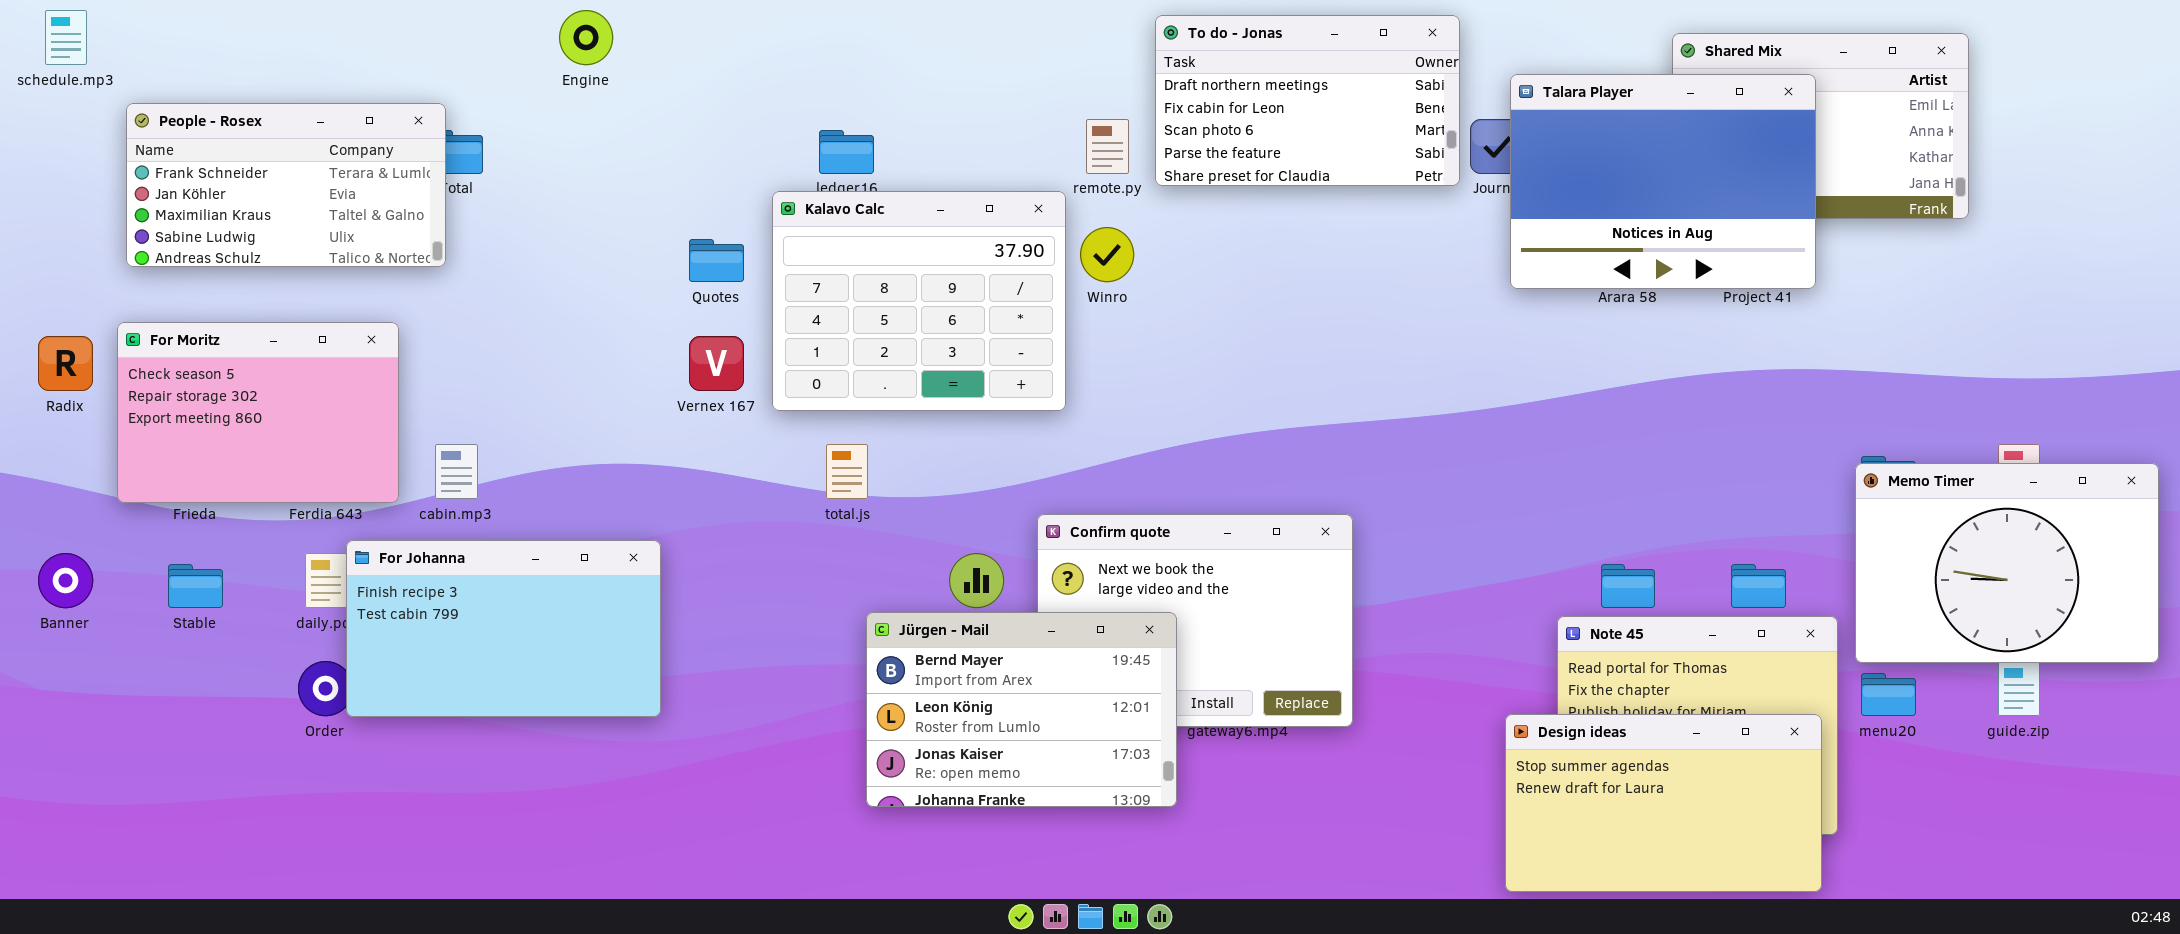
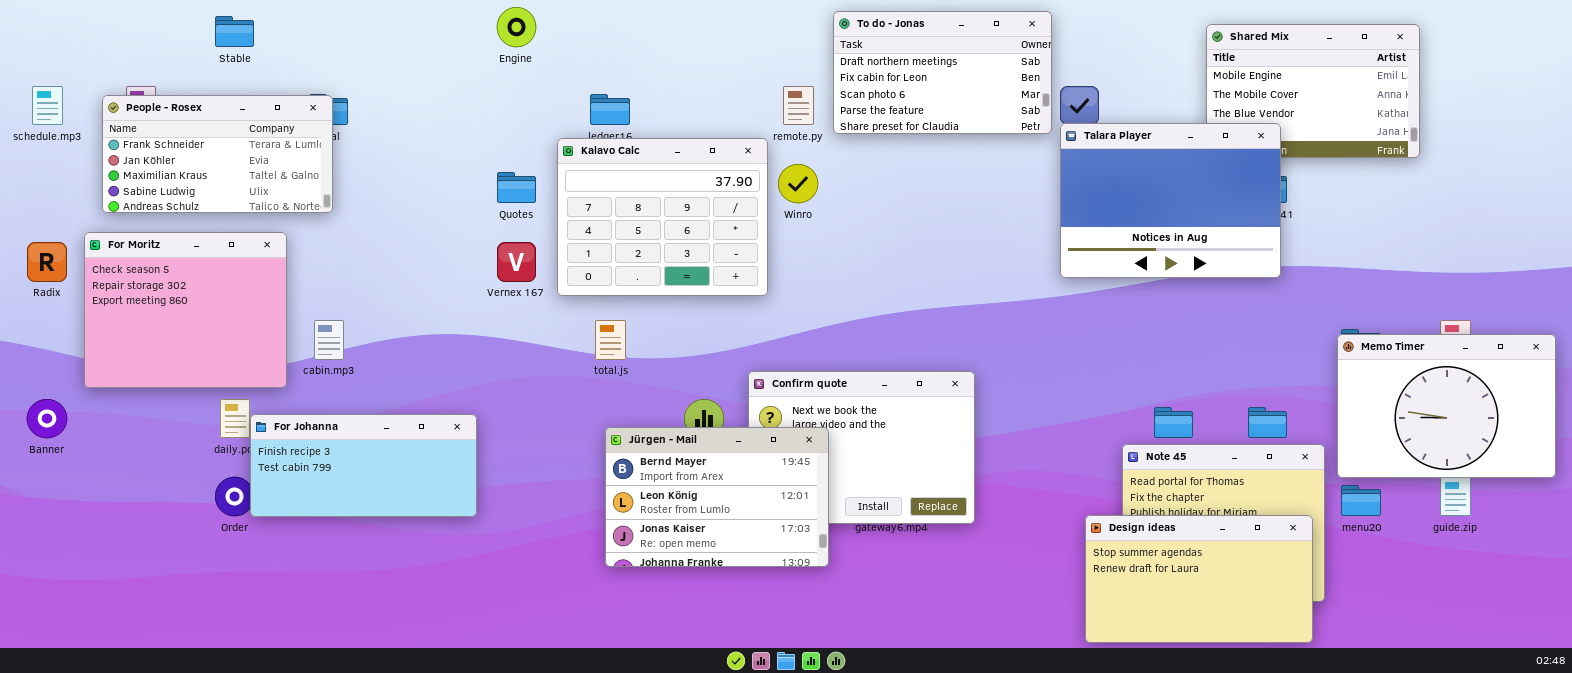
schedule.mp3: [45,10,87,65] -> [32,86,63,125], moved
Engine: [559,10,613,65] -> [497,7,536,47], moved
Talara Player: [1510,74,1816,289] -> [1060,123,1281,278], moved
People - Rosex: [126,103,446,267] -> [102,95,333,213], moved
For Moritz: [117,322,399,503] -> [84,232,287,388], resized
For Johanna: [346,540,661,717] -> [250,414,477,517], resized
Stable: [168,564,223,608] -> [215,16,254,47], moved
Jürgen - Mail: [866,612,1177,807] -> [605,427,829,567], moved

